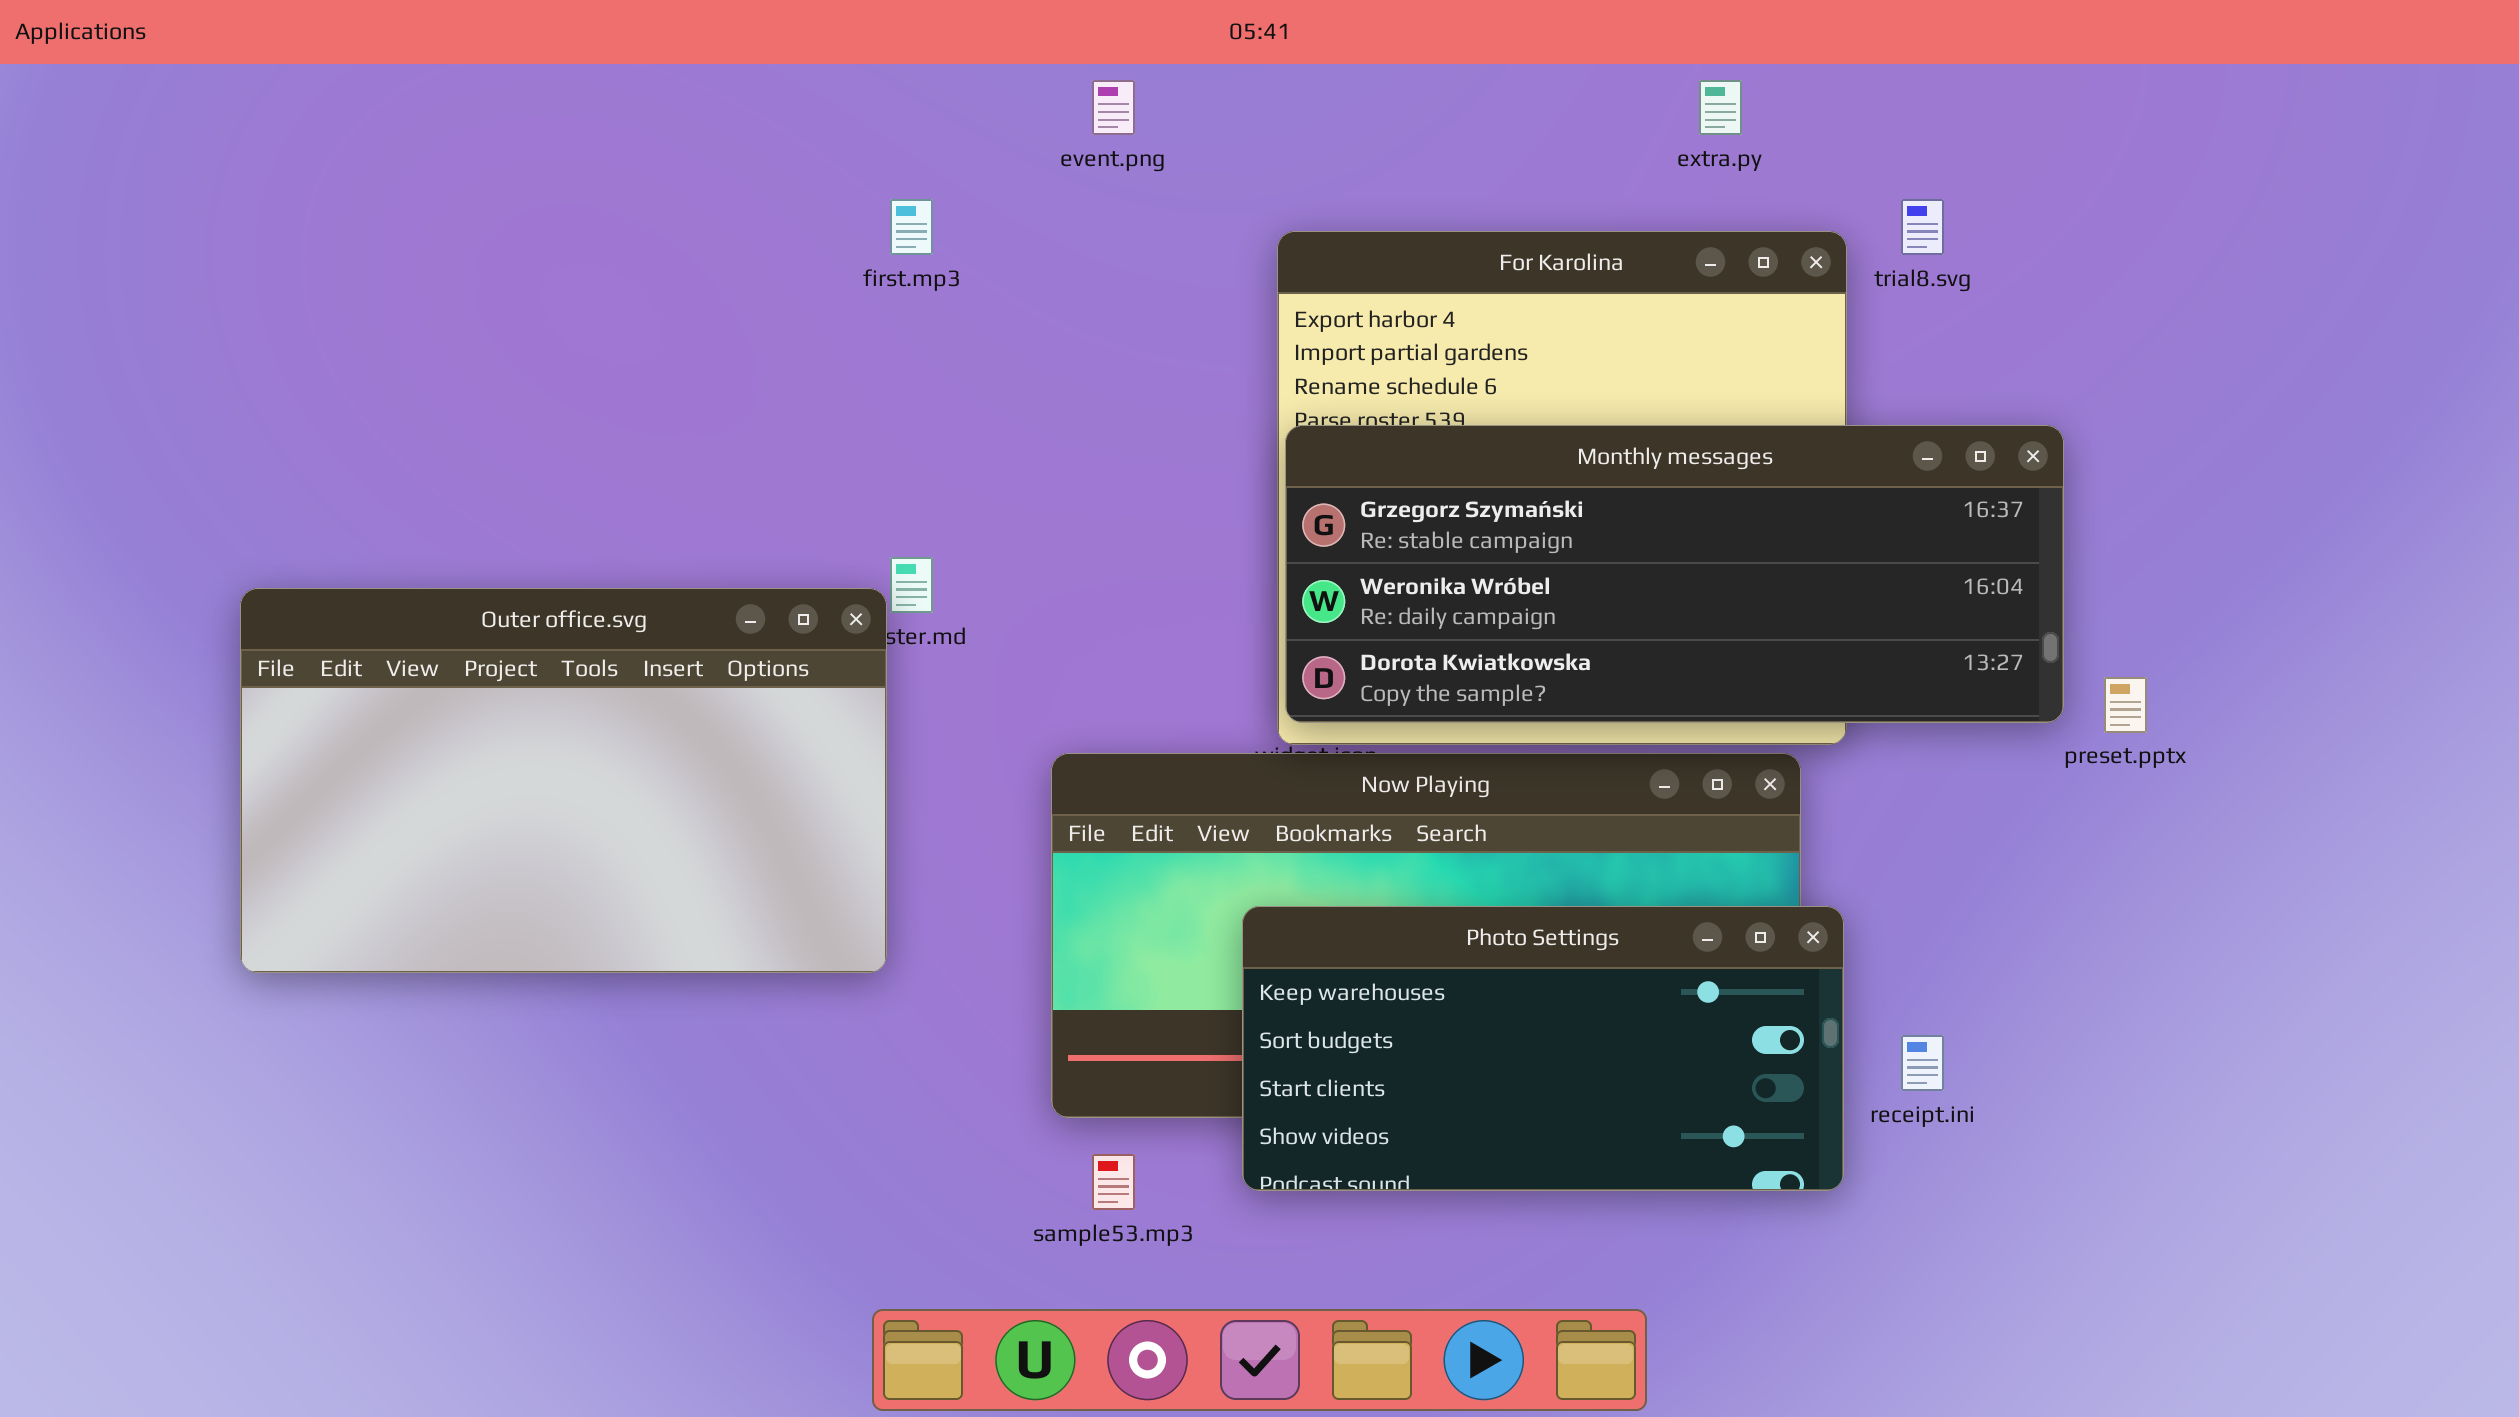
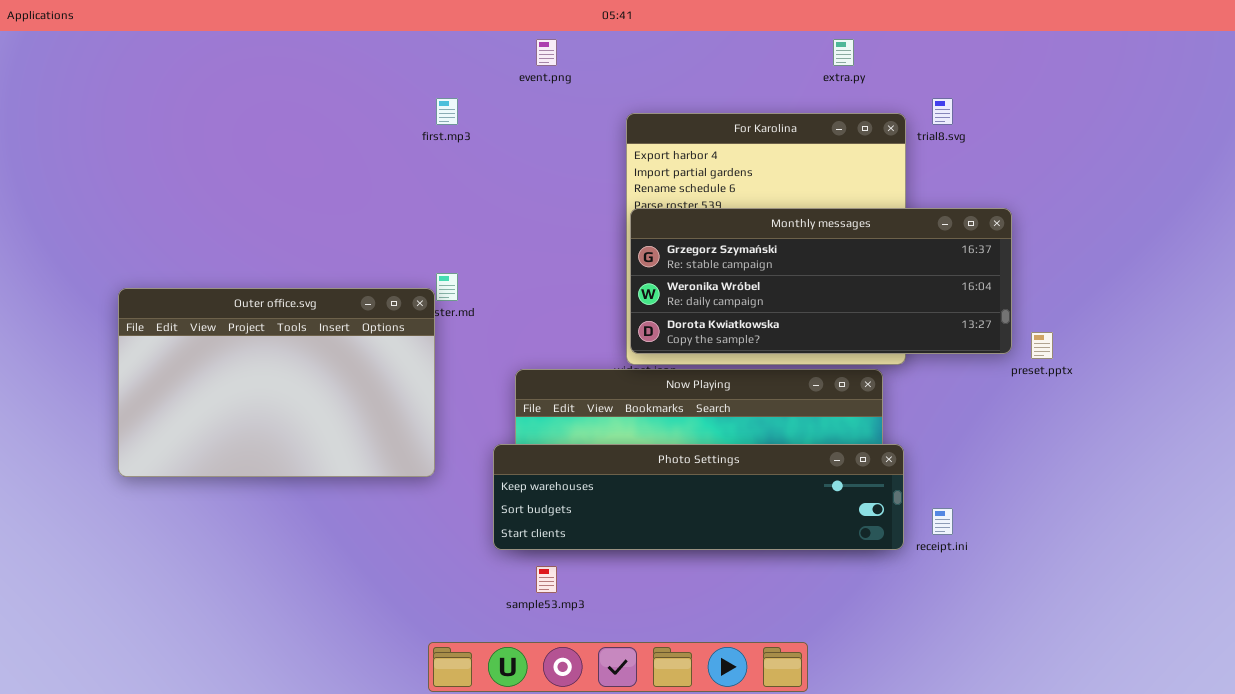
Photo Settings: [1242,906,1844,1191] -> [493,444,904,550], resized

